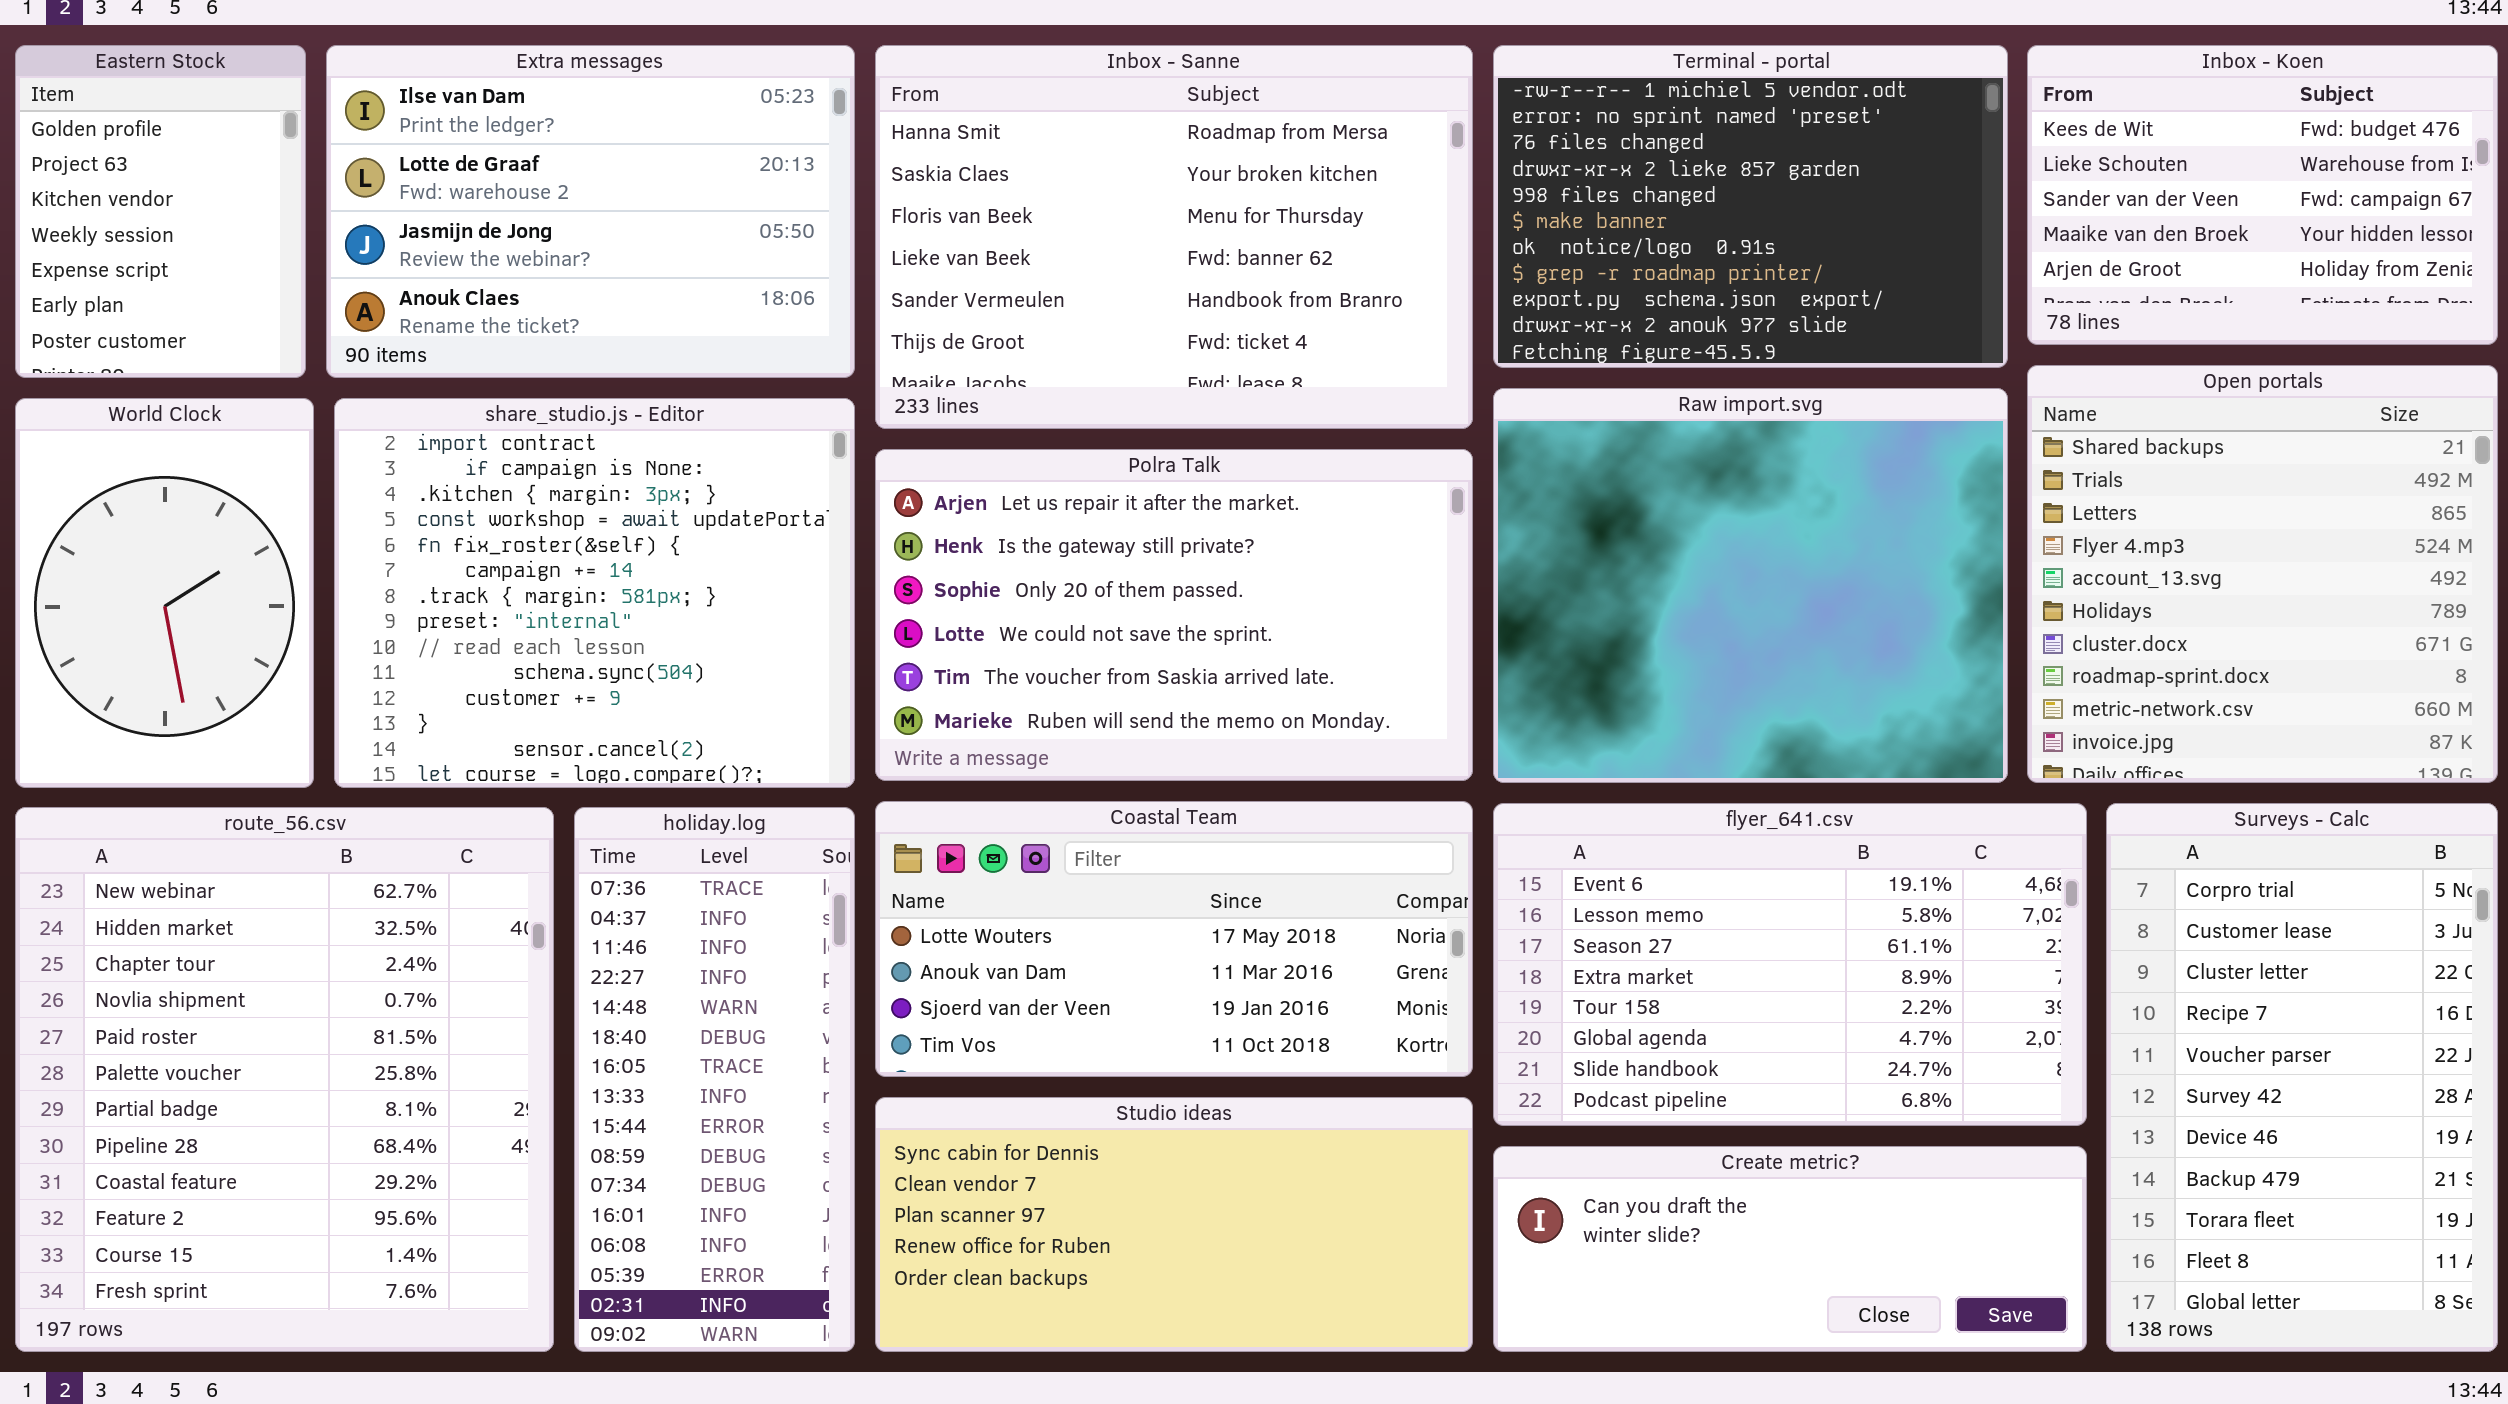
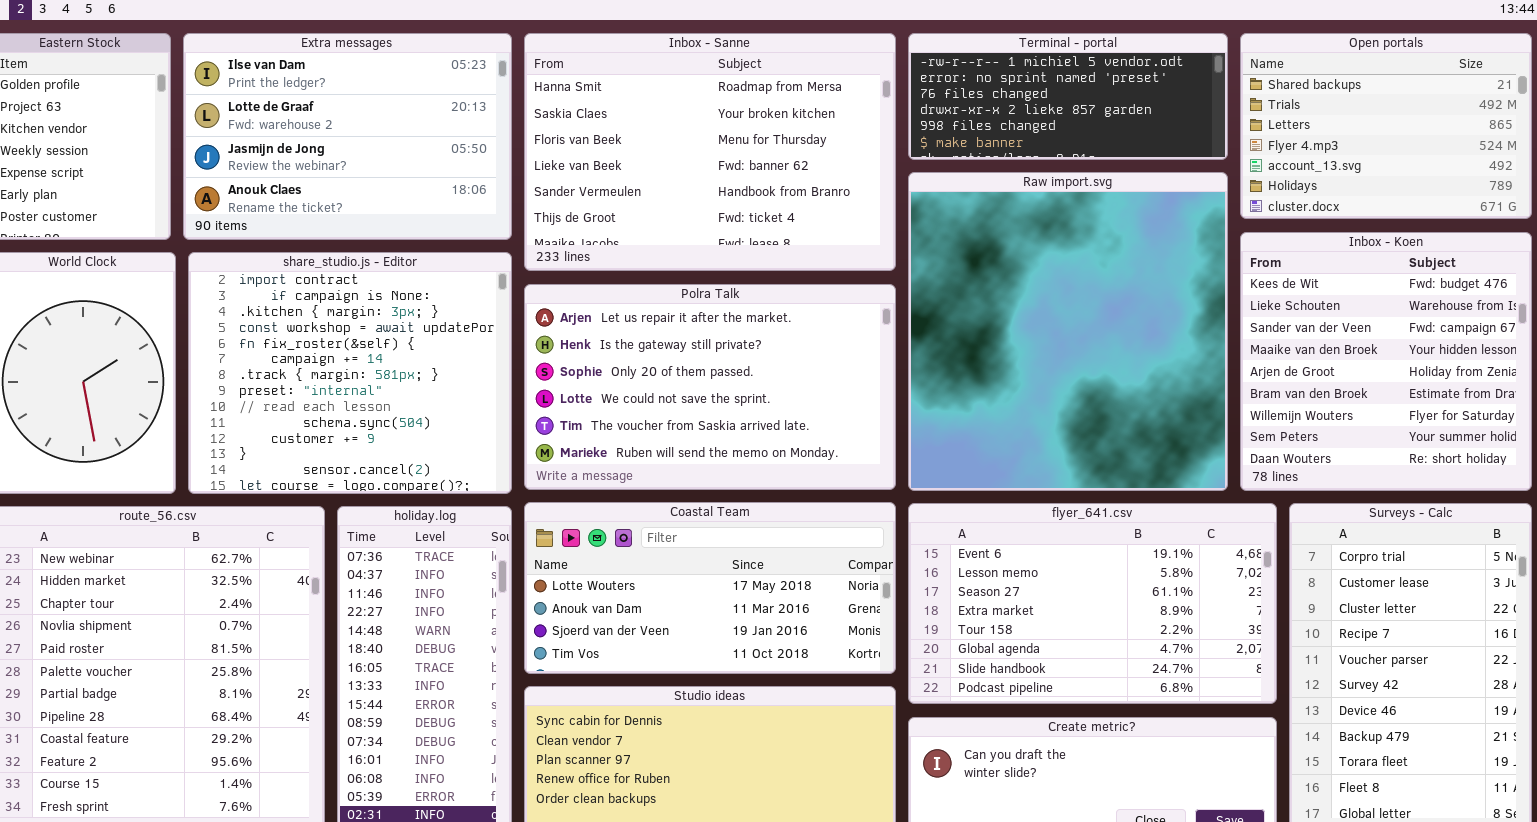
Terminal - portal: [1493,45,2008,368] -> [908,33,1228,160], resized
Inbox - Koen: [2027,45,2498,345] -> [1240,232,1532,491], moved, resized
Open portals: [2027,365,2498,783] -> [1240,33,1532,219], moved, resized
Raw import.svg: [1493,388,2008,783] -> [908,172,1228,491], resized

